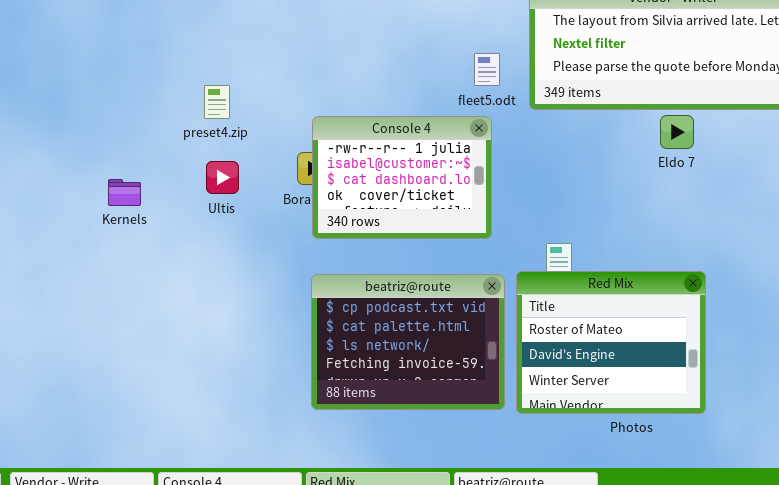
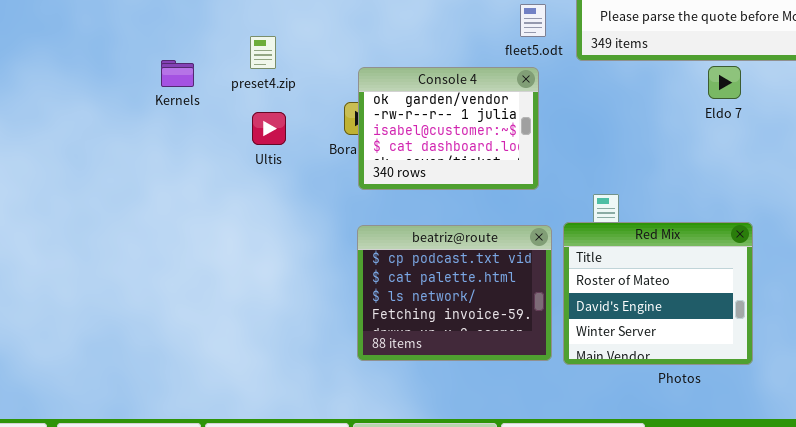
Console 4: [312,116,492,239] -> [358,67,539,190], scrolled up 1 row
Kernels: [108,179,141,206] -> [161,60,194,87], moved

